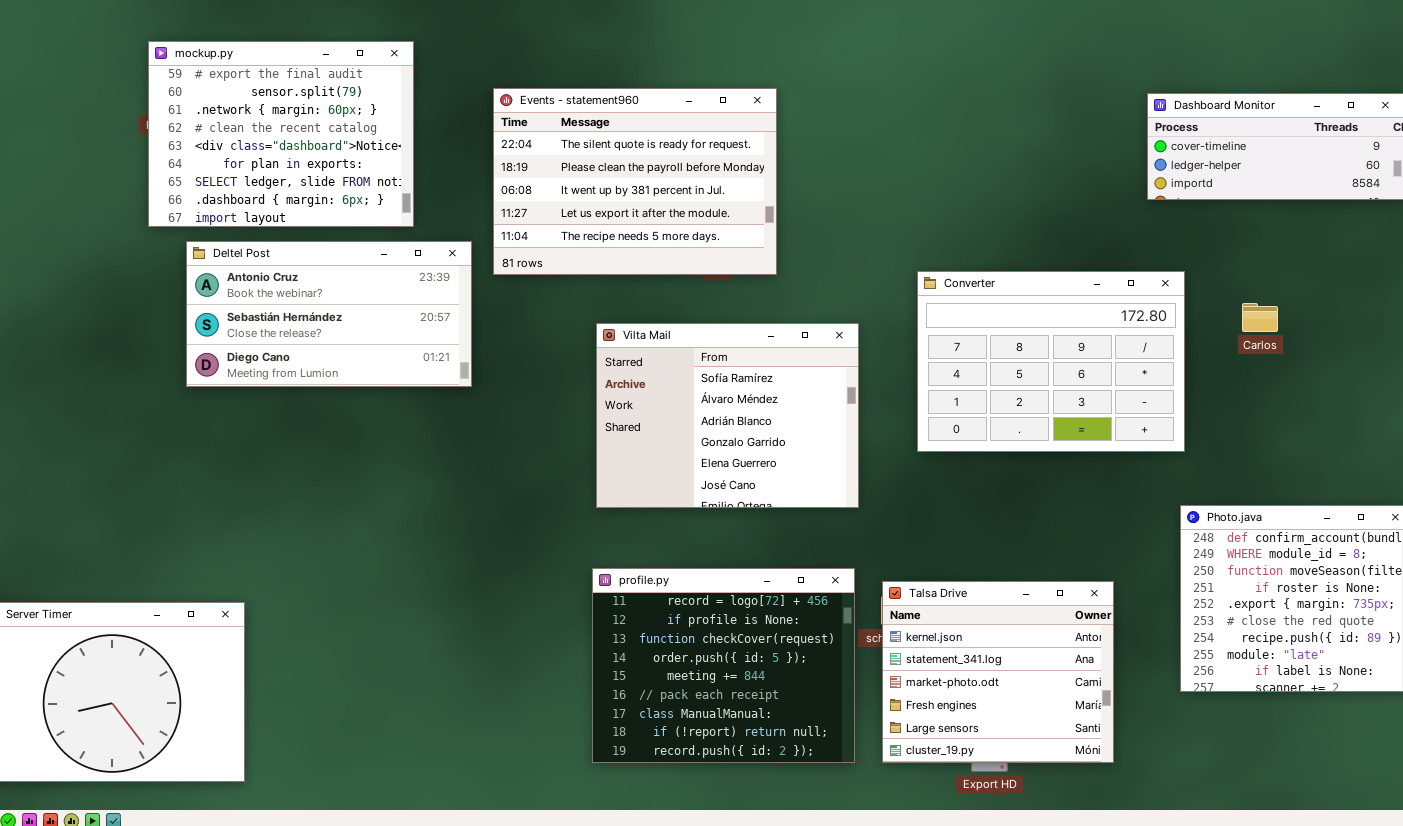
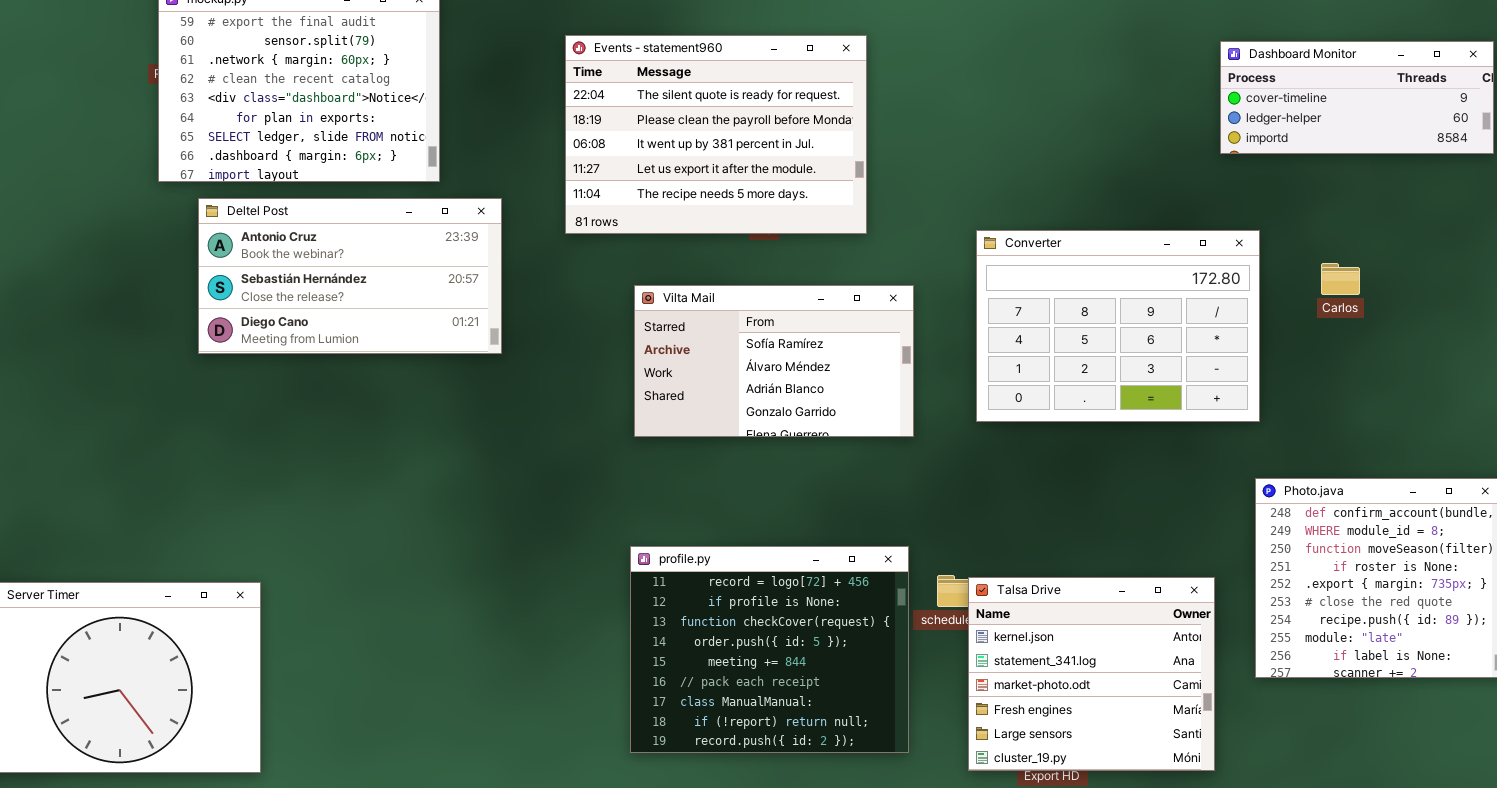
Events - statement960: [493,88,777,275] -> [565,35,867,234], moved
Vilta Mail: [596,323,859,508] -> [634,285,914,437], resized
Talsa Drive: [882,581,1114,763] -> [968,577,1215,771], moved

